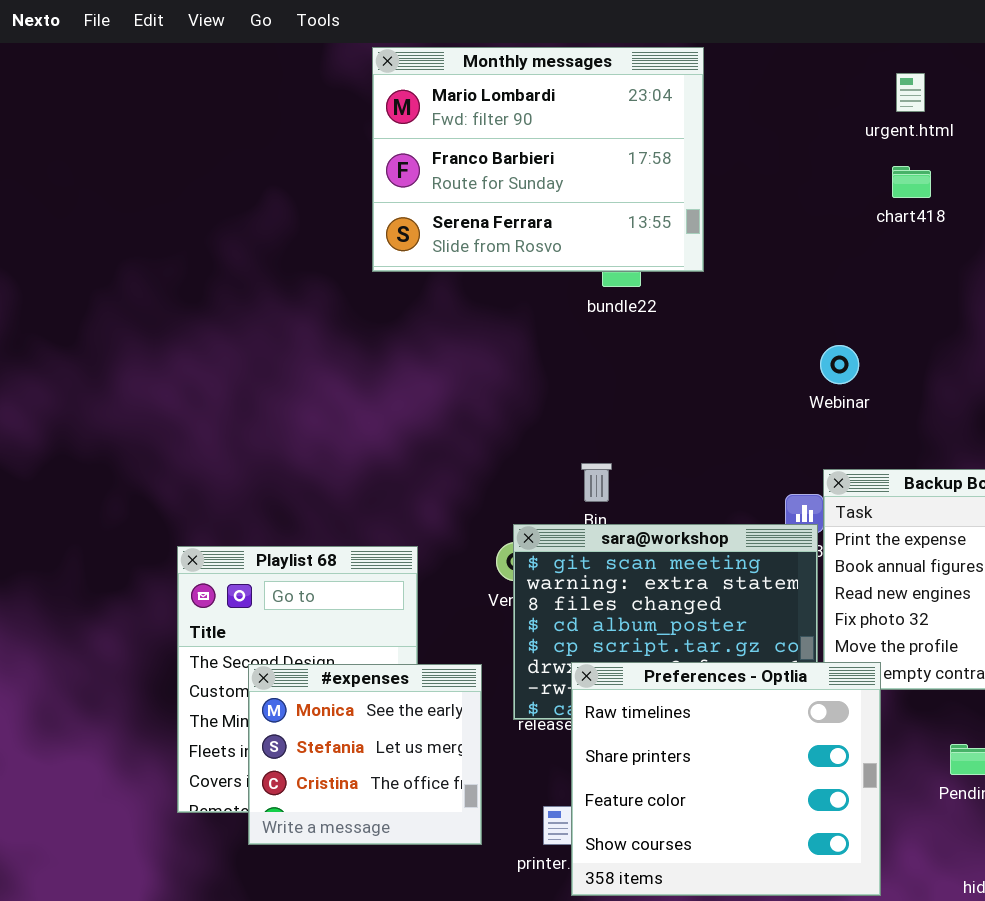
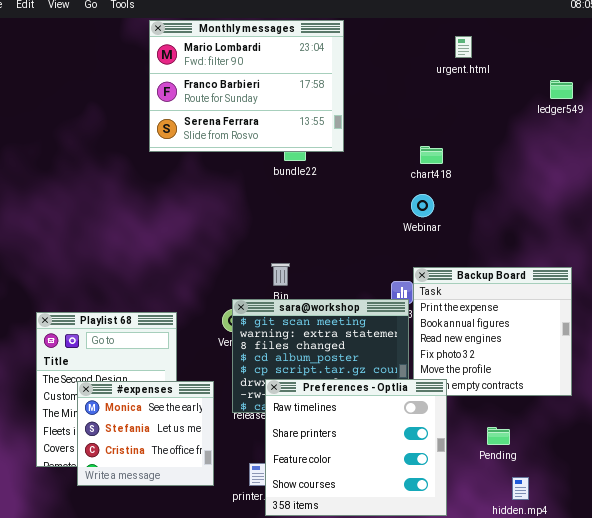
chart418: [892,166,931,198] -> [420,146,443,164], moved

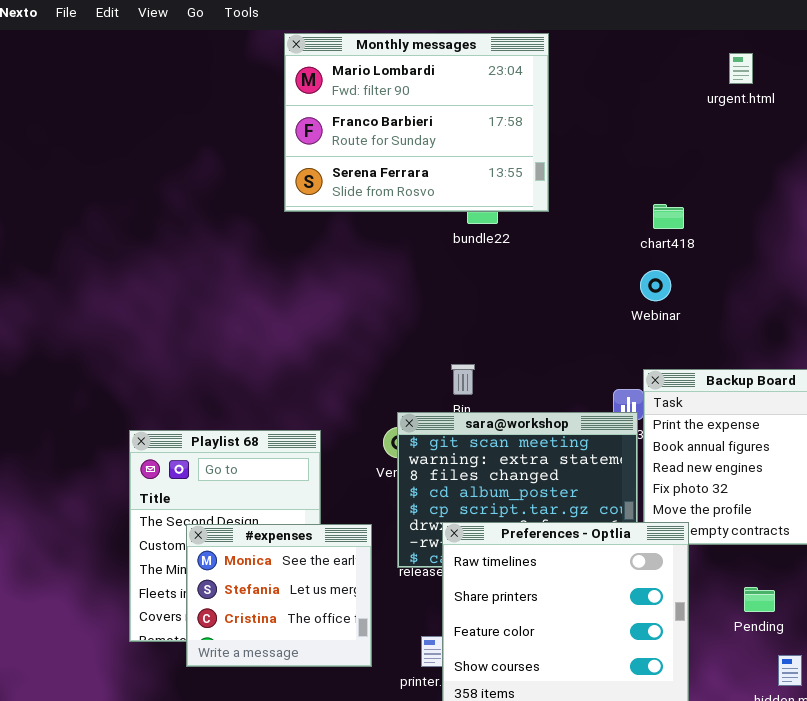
urgent.html: [455,36,472,58] -> [729,53,753,84], moved

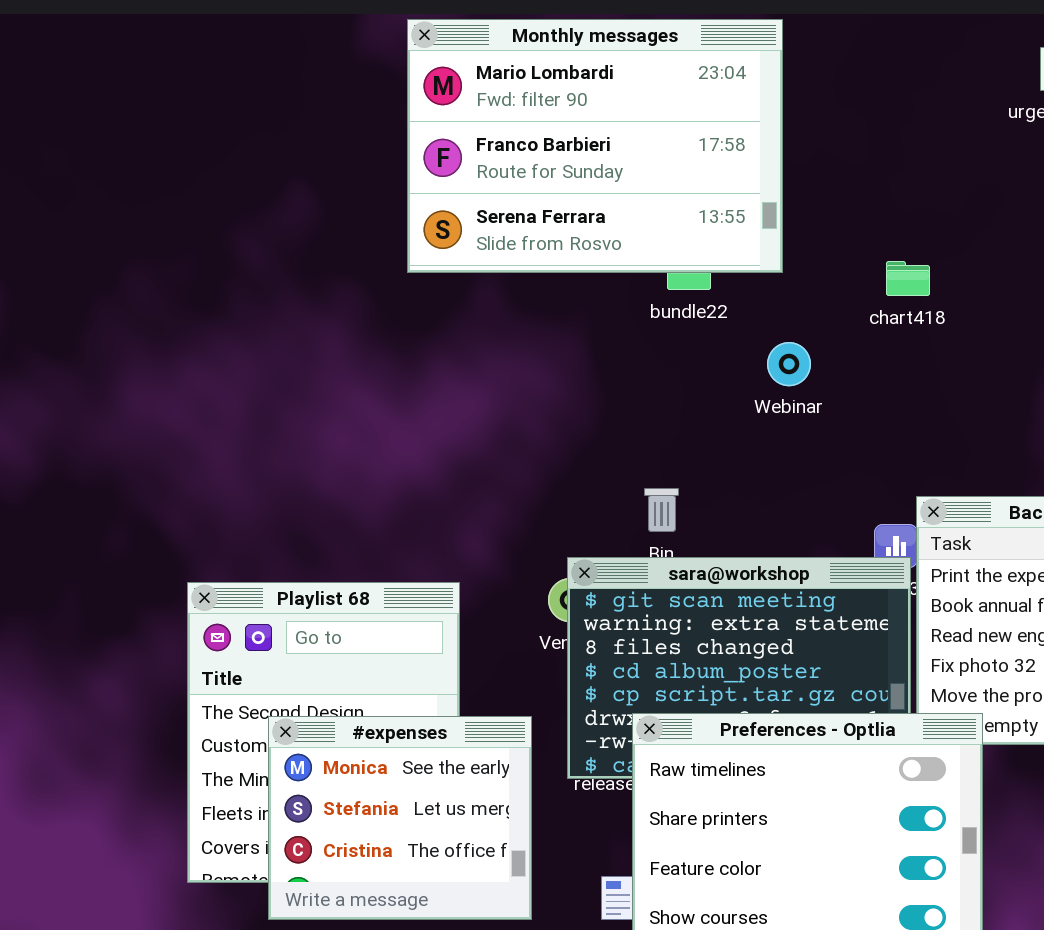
chart418: [653,204,684,229] -> [886,261,930,296], moved
Webinar: [640,270,671,301] -> [767,342,811,386], moved

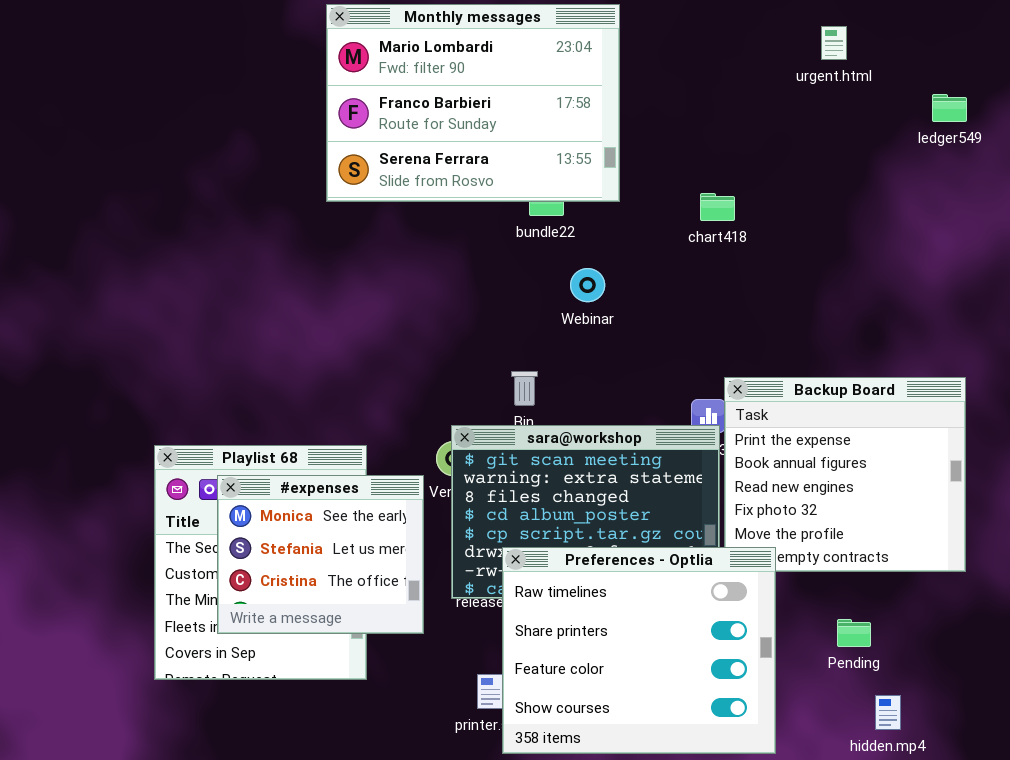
Webinar: [767,342,811,386] -> [570,268,605,302], moved
#expenses: [268,716,532,920] -> [217,475,424,634], moved

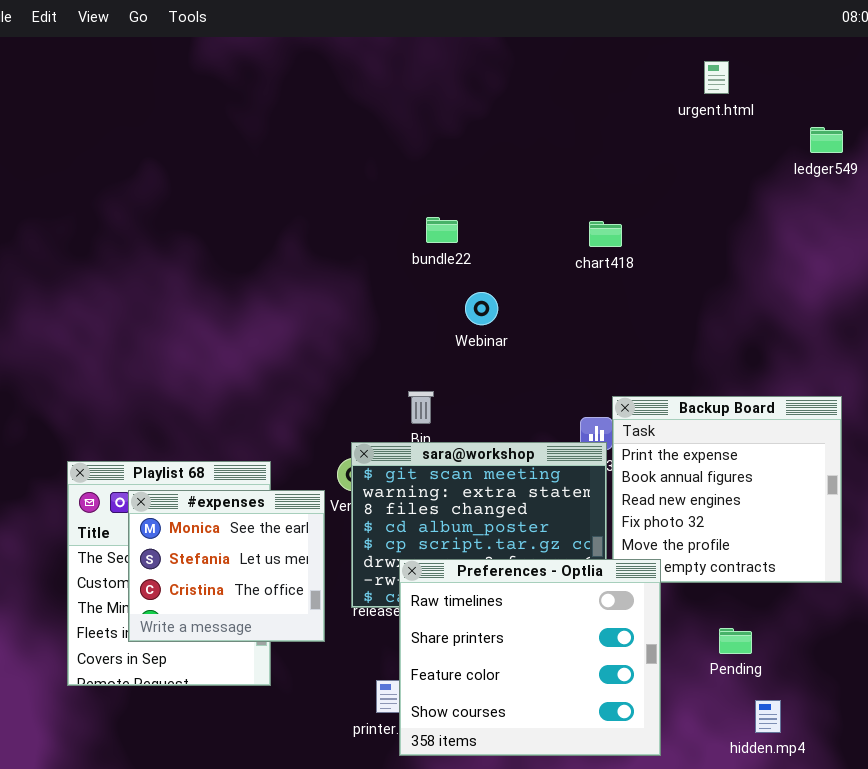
Monthly messages: [326,4,620,202] -> none, closed

